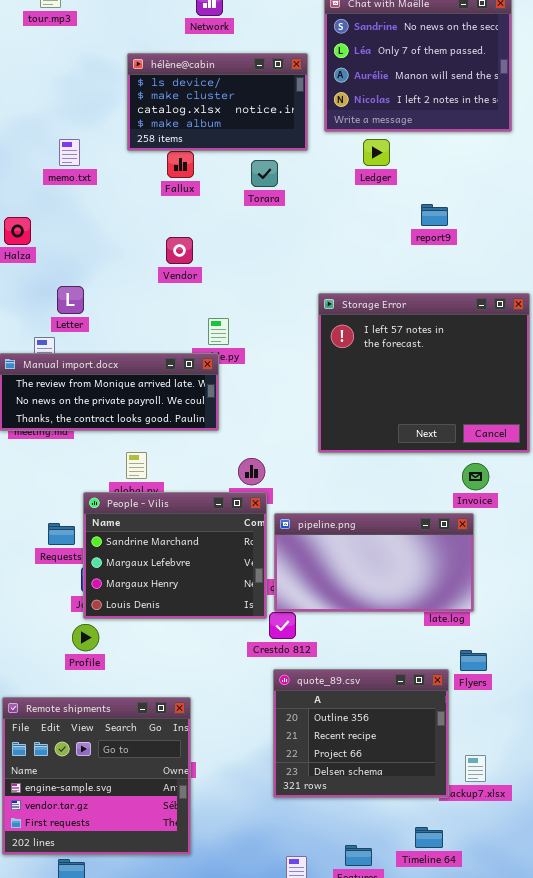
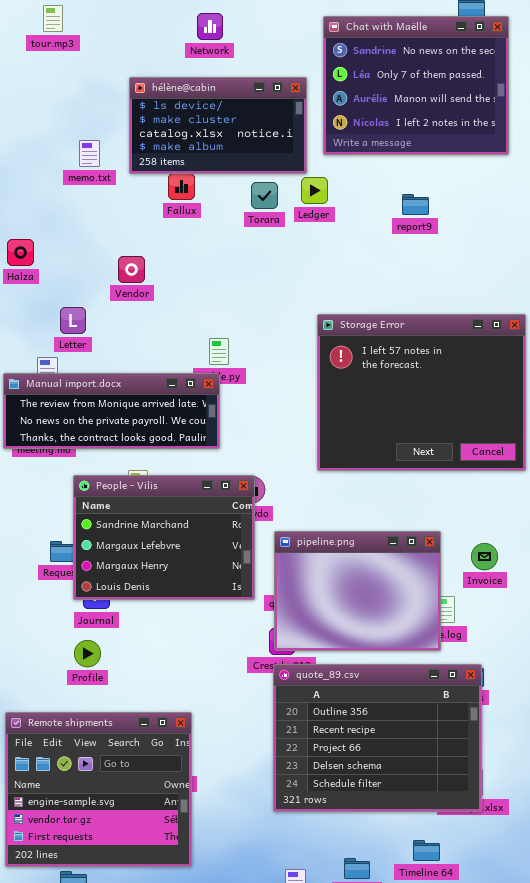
memo.txt: [59,139,80,166] -> [79,140,100,167], moved
Ledger: [363,139,390,166] -> [301,177,328,204], moved
report9: [421,204,448,226] -> [402,194,429,215], moved
Vendor: [166,237,193,264] -> [118,256,145,283], moved
Invoice: [462,463,489,490] -> [471,543,498,570], moved
People - Vilis: [83,492,267,619] -> [73,475,255,600], moved
pipeline.png: [274,513,474,612] -> [274,531,441,651], resized
quote_89.csv: [273,669,449,798] -> [273,664,482,812], resized

